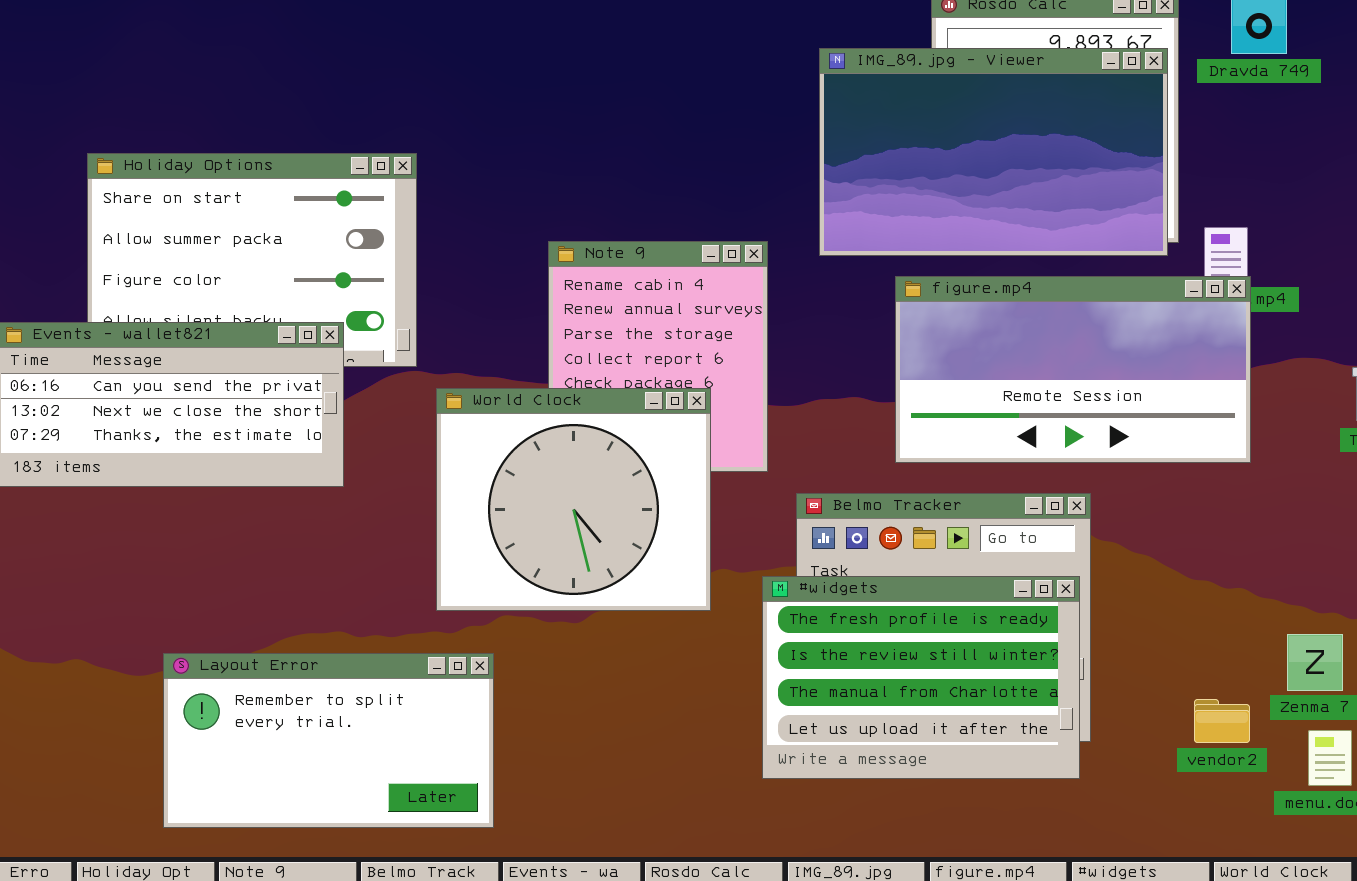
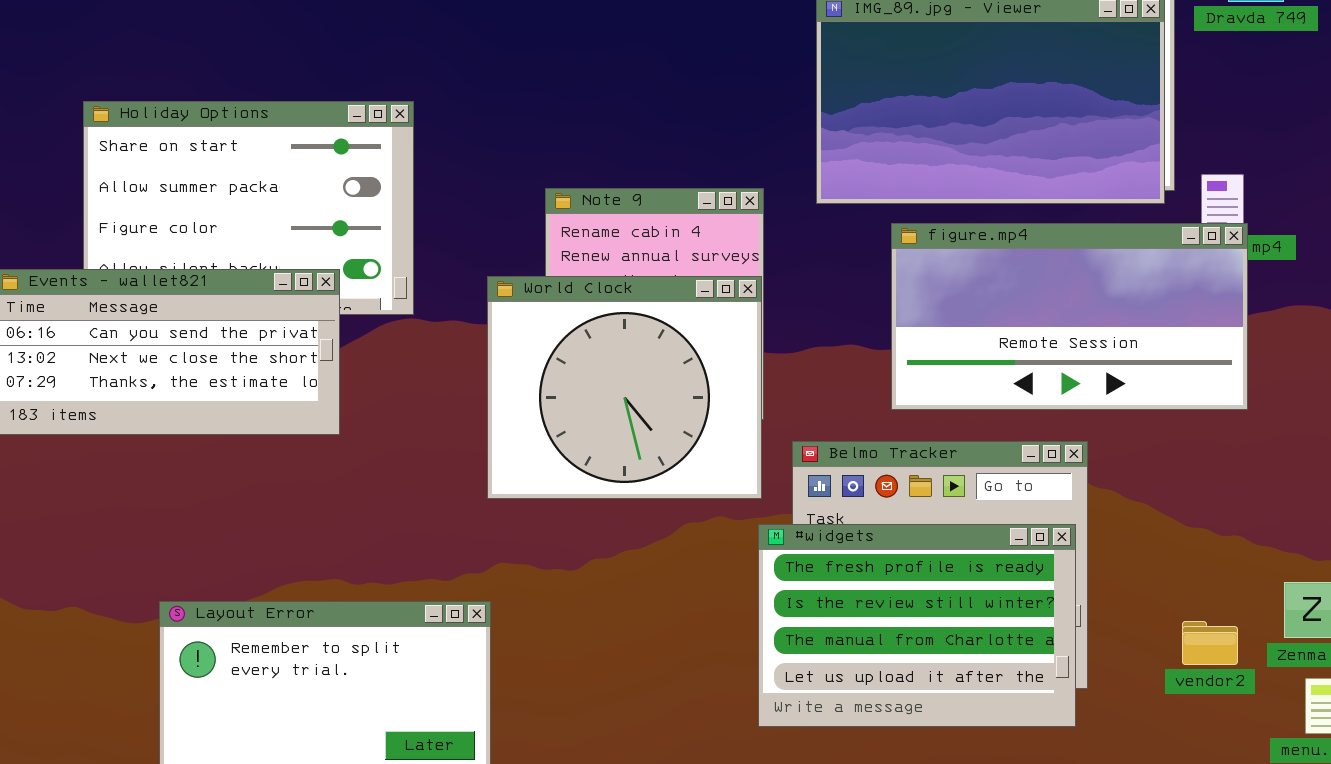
World Clock: [436,388,711,611] -> [487,276,762,499], moved
vendor2: [1194,699,1250,743] -> [1182,621,1238,665], moved

